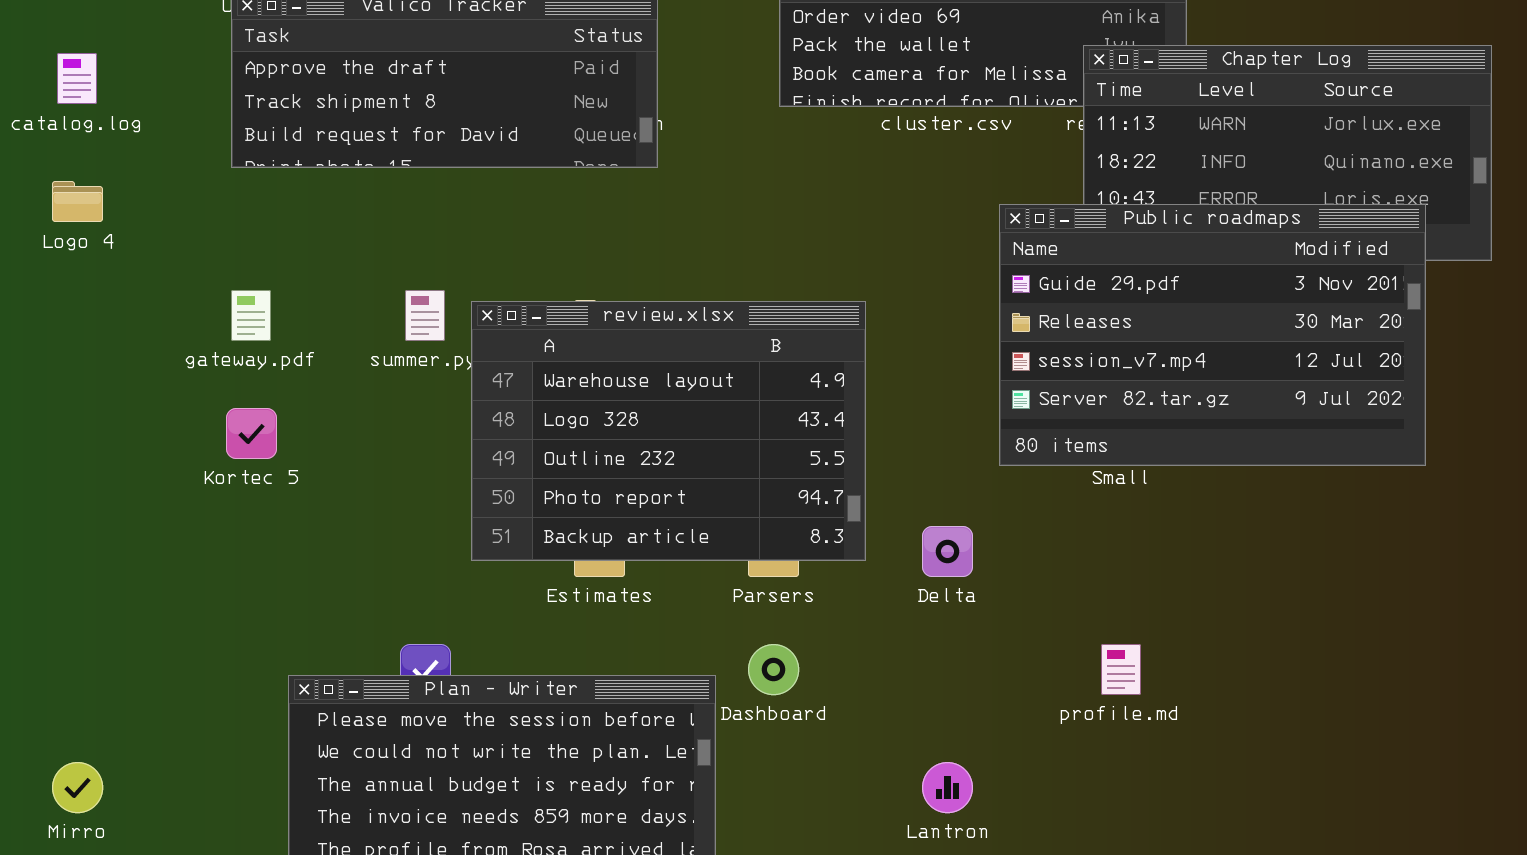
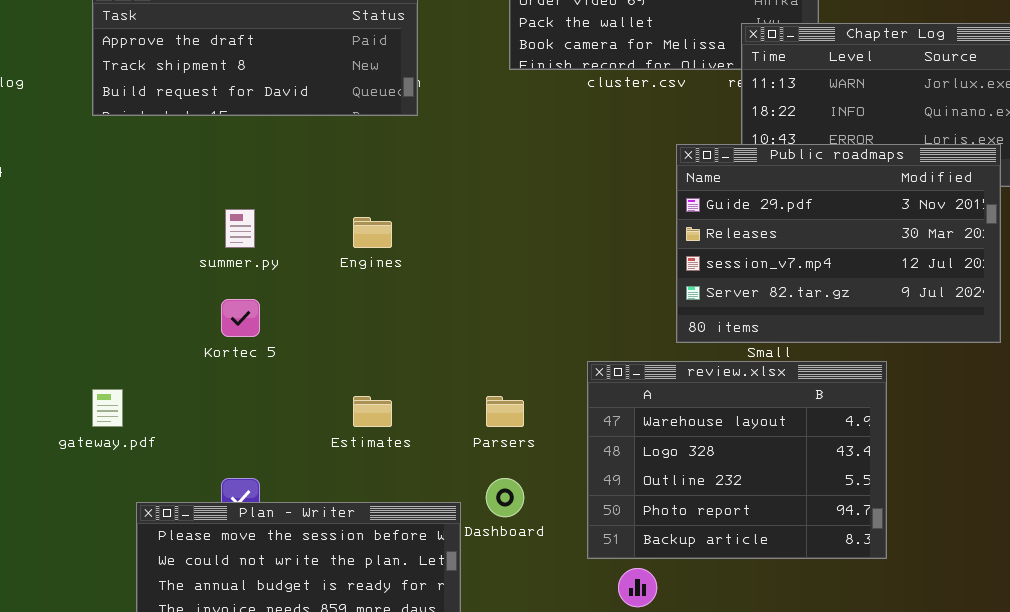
gateway.pdf: [231,290,271,341] -> [92,389,123,427], moved
review.xlsx: [471,301,866,561] -> [587,361,887,559], moved
Kortec 5: [226,408,277,459] -> [221,299,260,337], moved

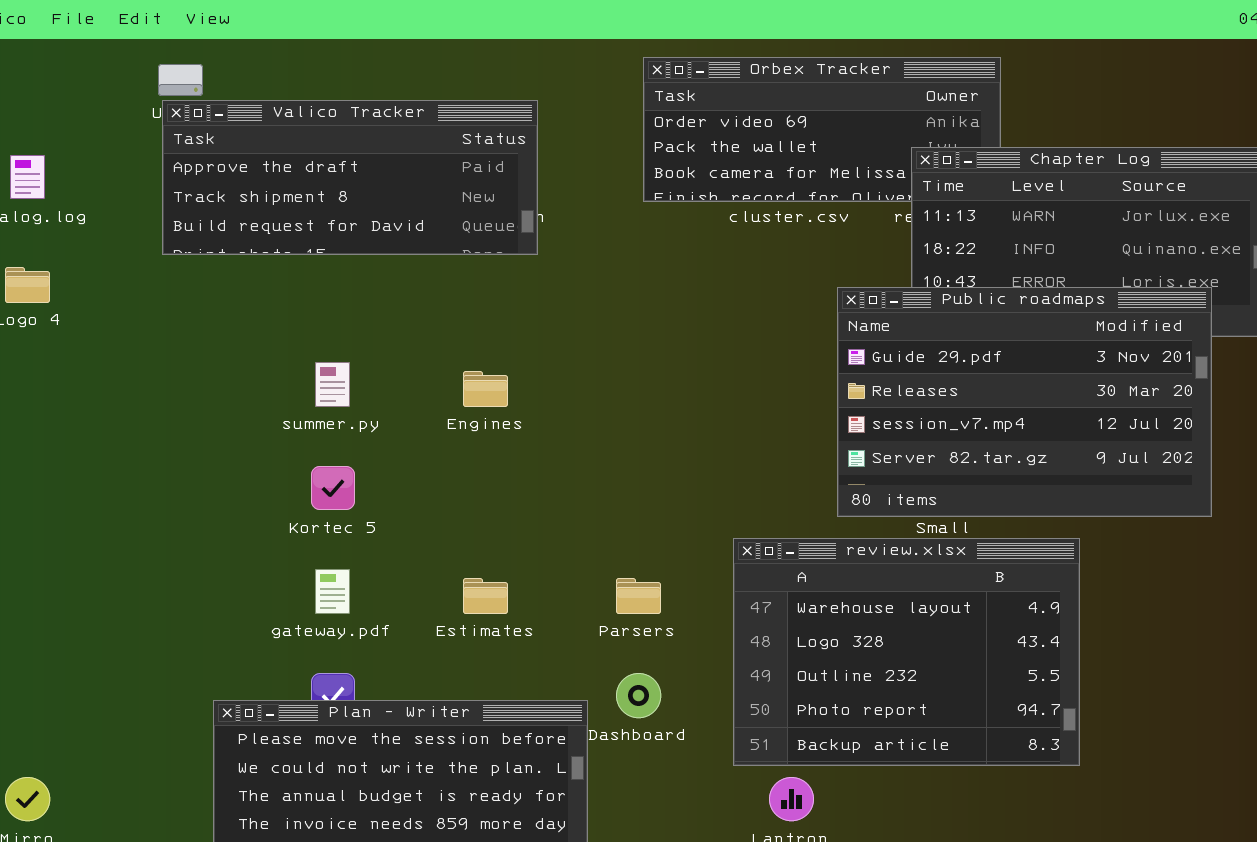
gateway.pdf: [92,389,123,427] -> [315,569,350,614], moved

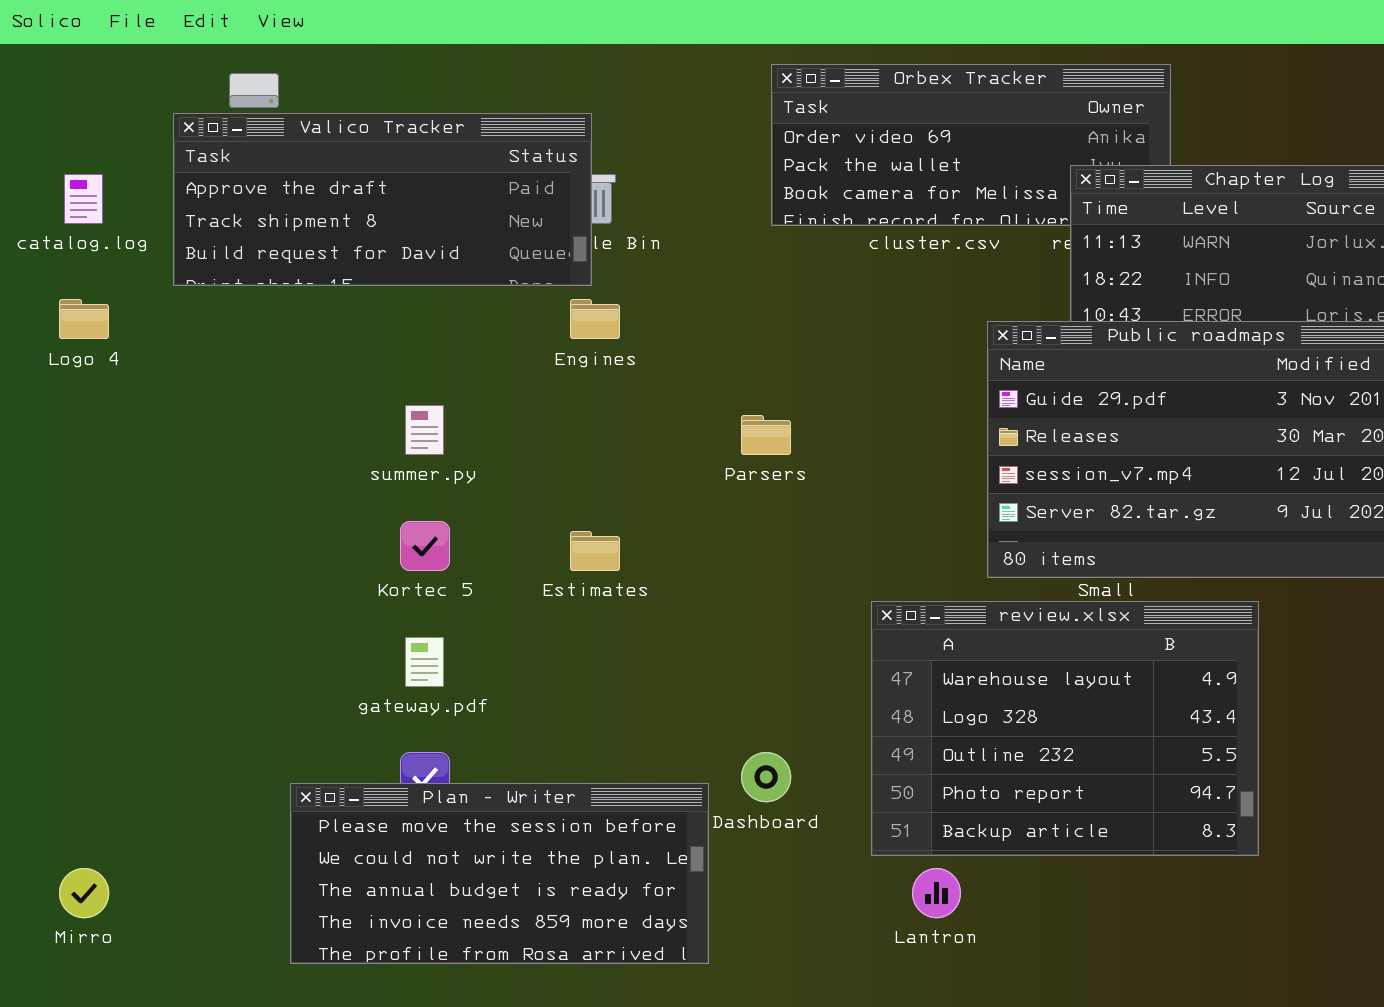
Valico Tracker: [162,100,538,255] -> [173,113,592,286], moved
Engines: [463,371,508,407] -> [570,299,620,339], moved
Estimates: [463,578,508,614] -> [570,531,620,571], moved
Parsers: [616,578,661,614] -> [741,415,791,455], moved

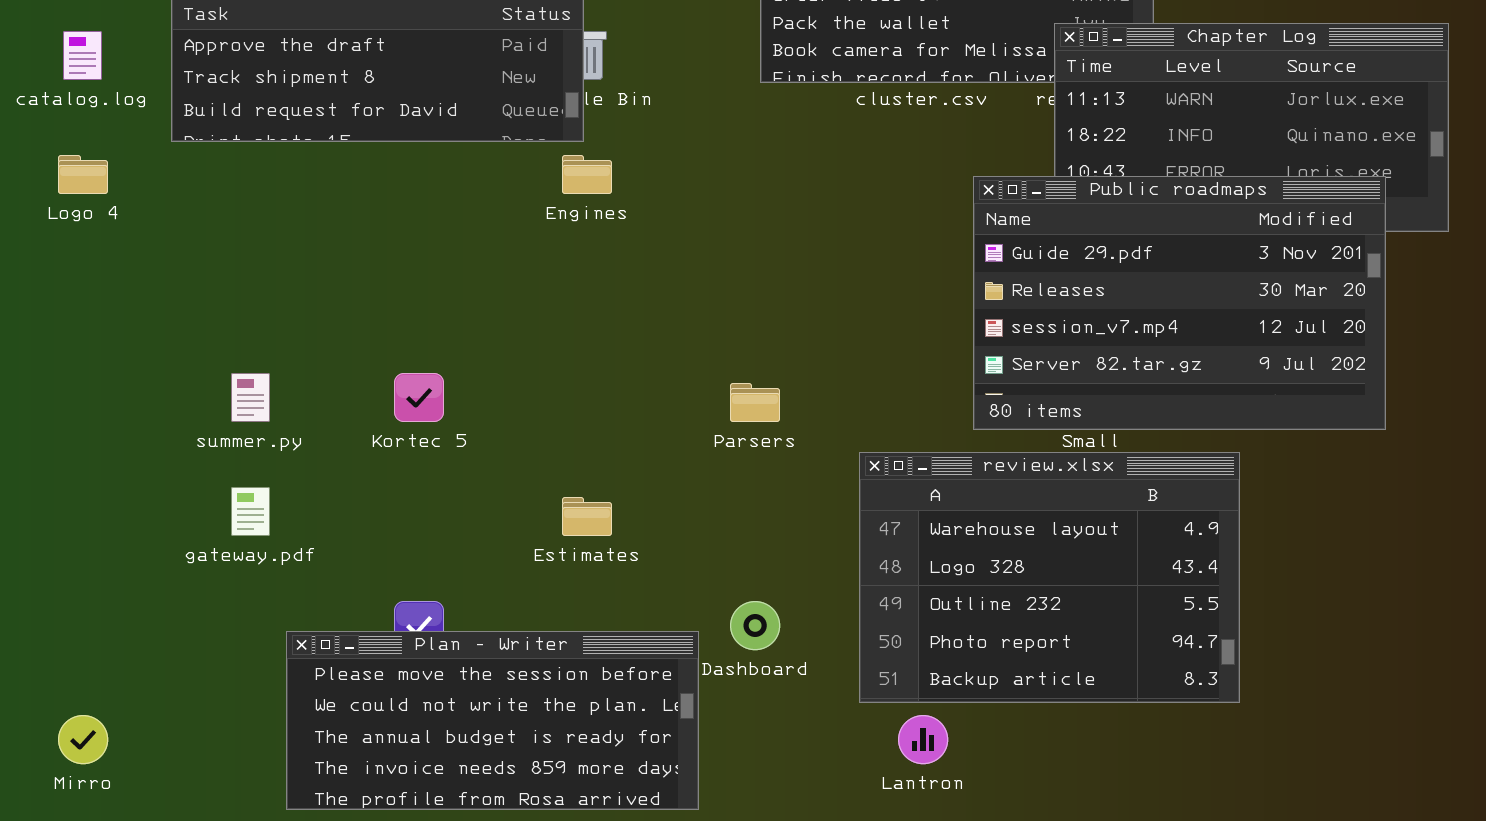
summer.py: [405,405,444,455] -> [231,373,270,422], moved
Parsers: [741,415,791,455] -> [730,383,780,422], moved
Estimates: [570,531,620,571] -> [562,497,612,536], moved
gateway.pdf: [405,637,444,687] -> [231,487,270,536], moved

